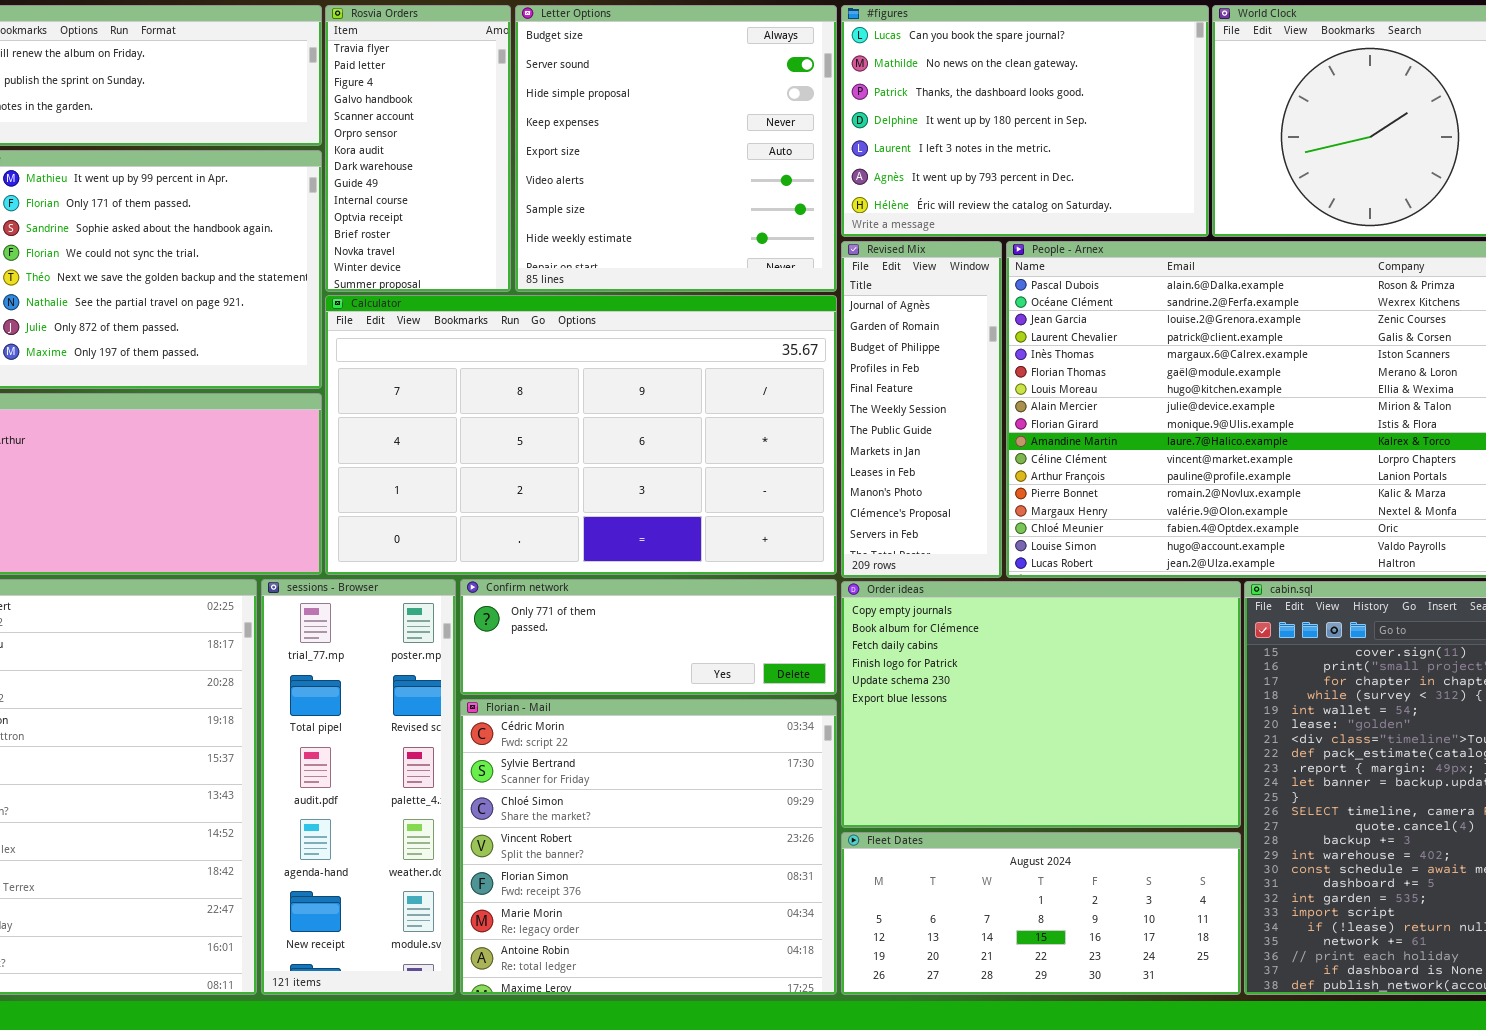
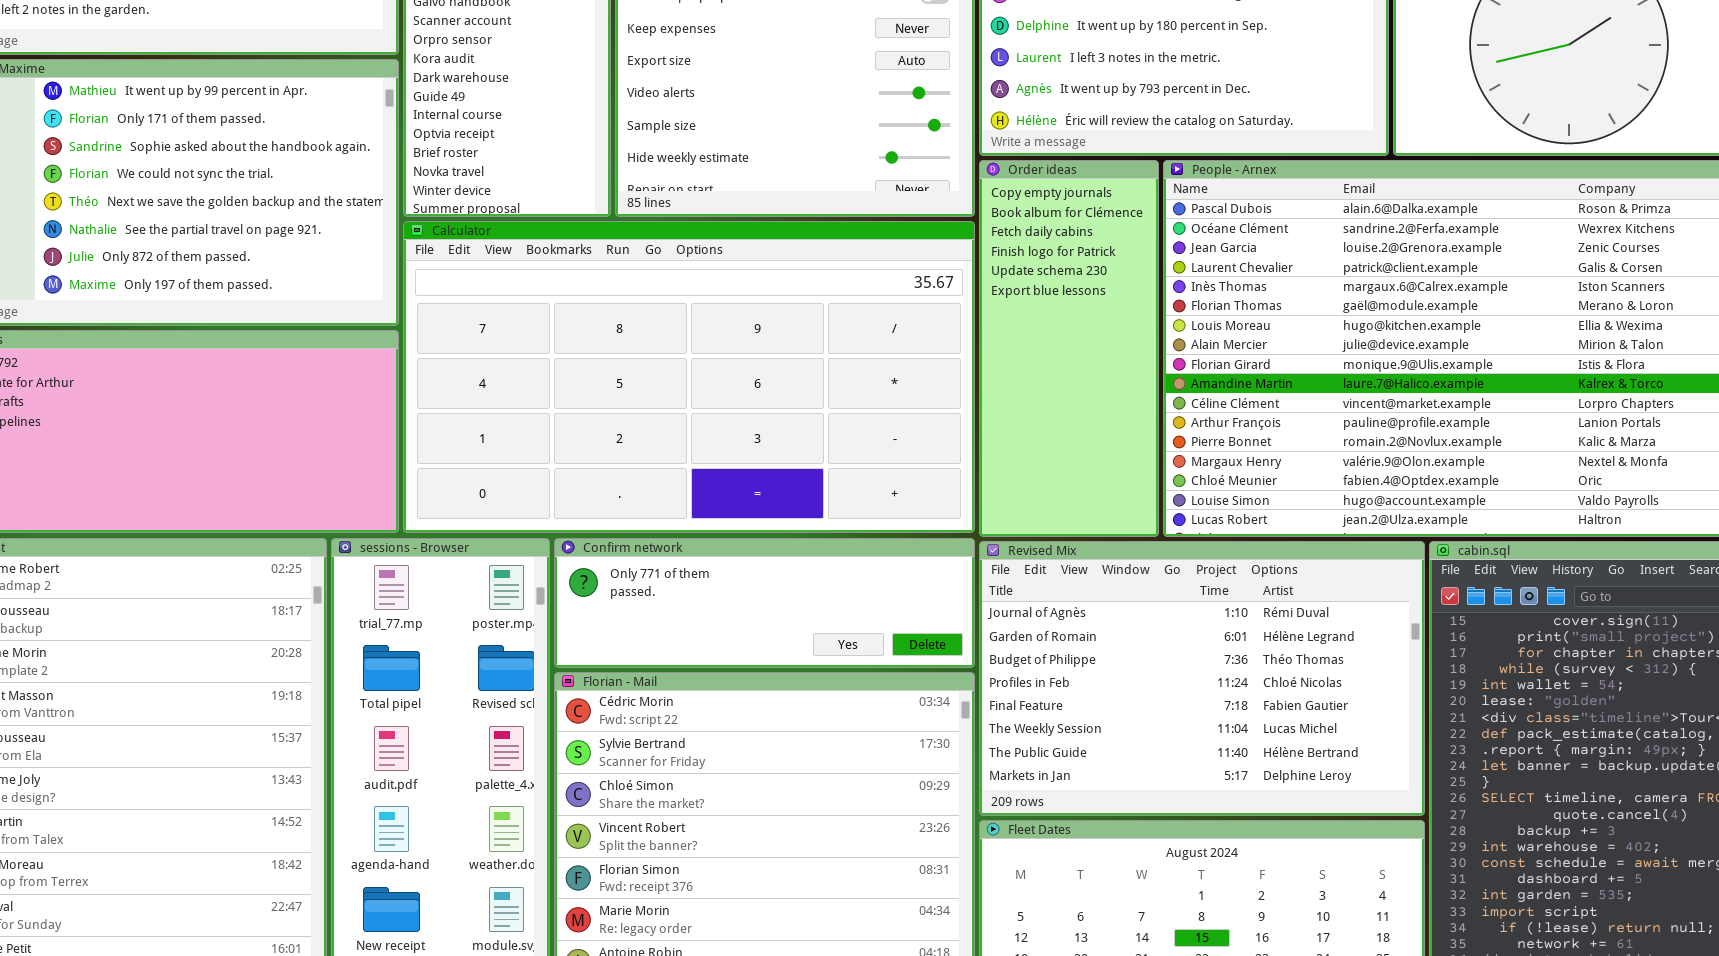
Revised Mix: [841,241,1002,578] -> [979,541,1425,816], moved, resized
Order ideas: [841,581,1241,828] -> [979,160,1159,537], moved, resized

